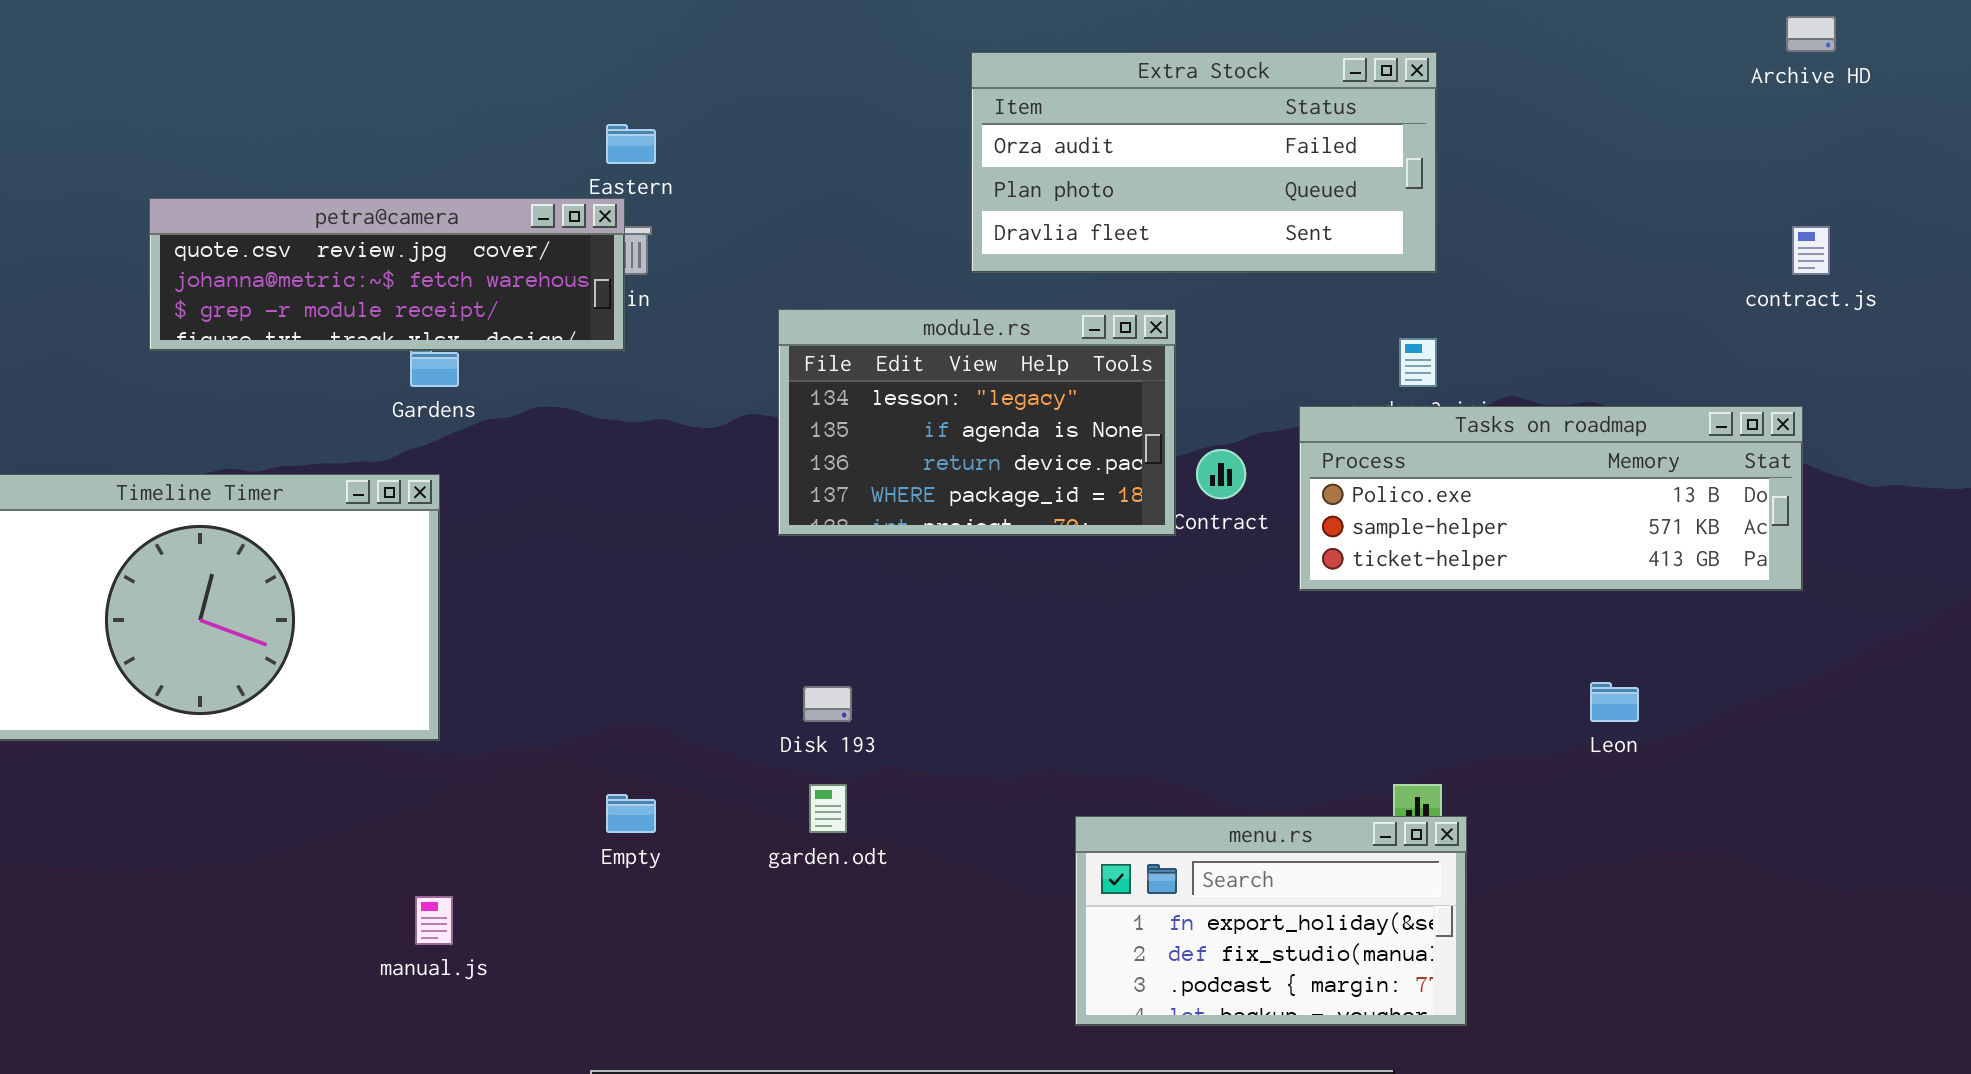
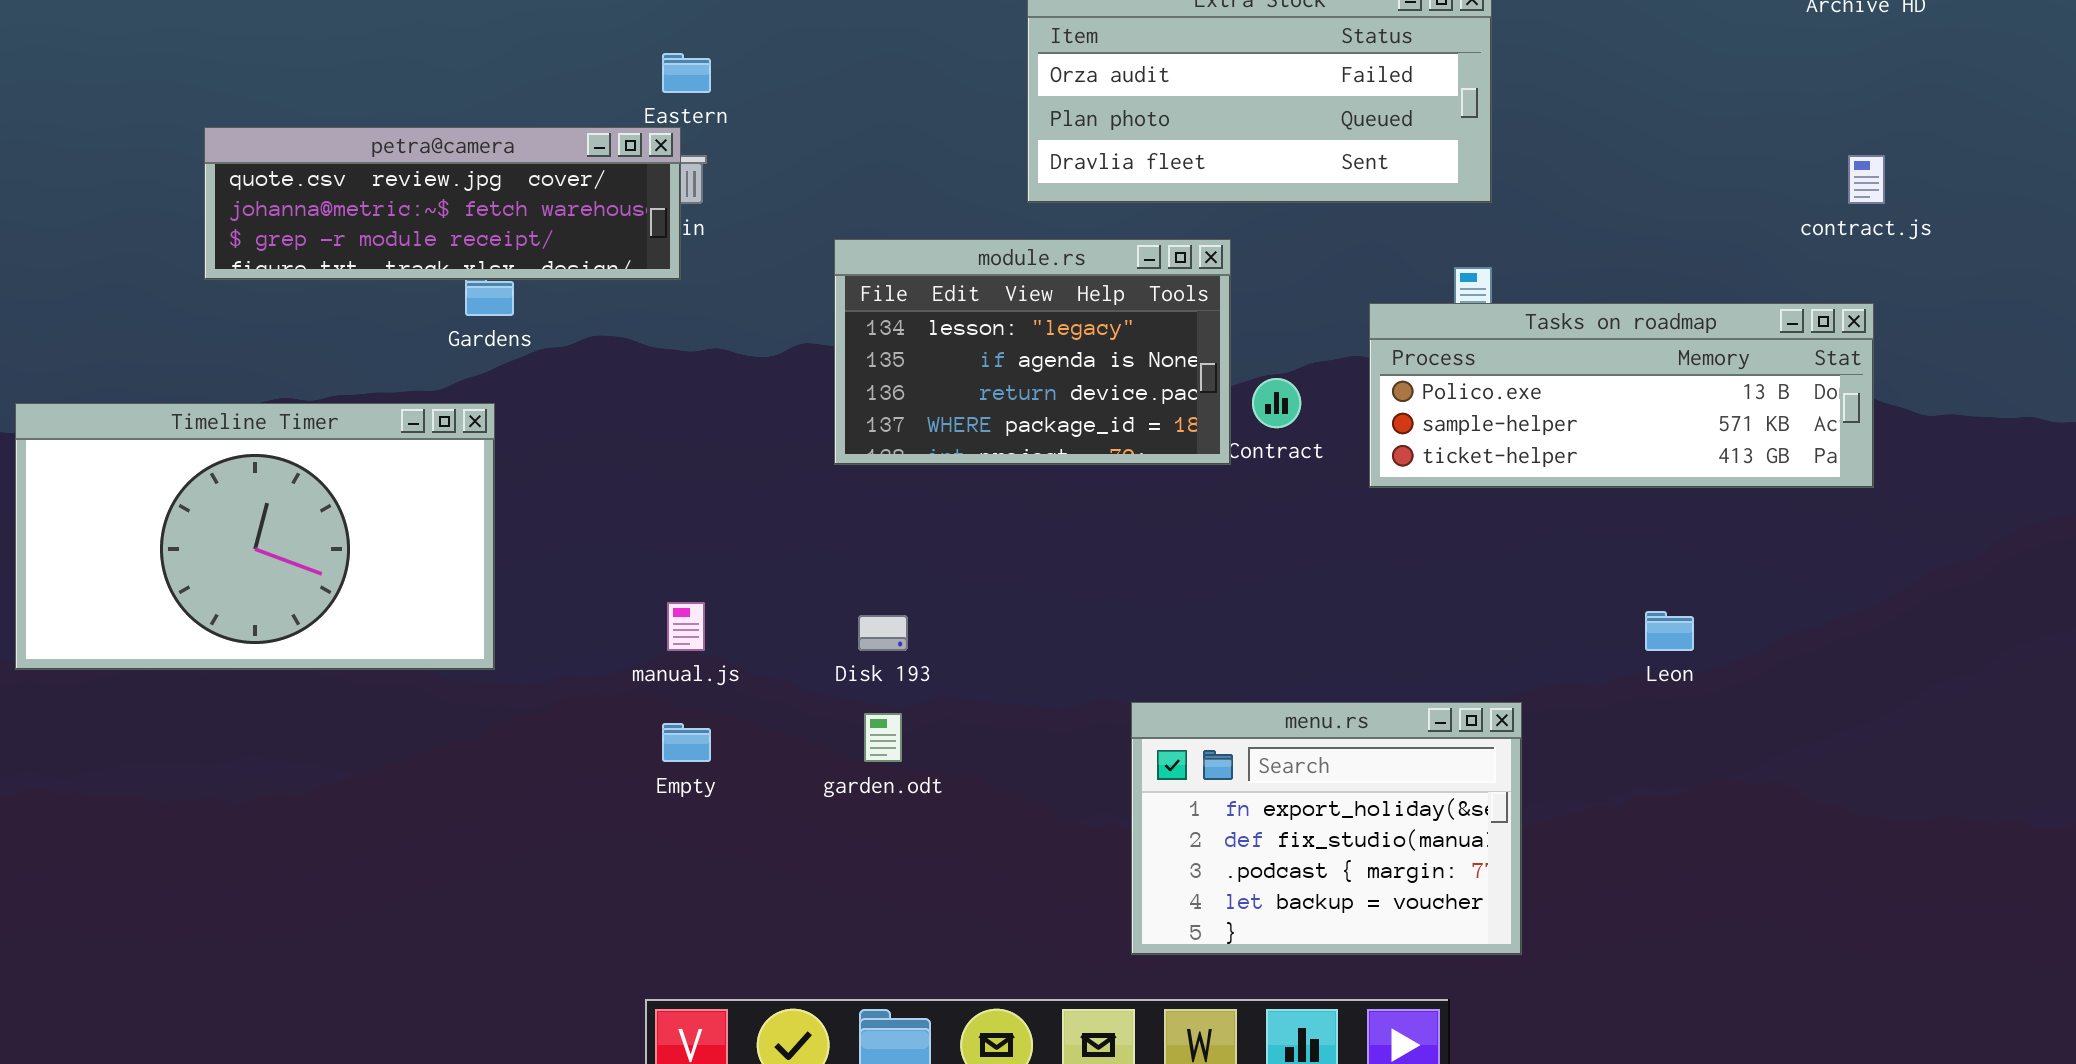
Tasks on roadmap: [1299,406,1803,591] -> [1369,303,1874,488], moved
menu.rs: [1075,816,1467,1026] -> [1131,702,1522,955], resized
manual.js: [415,896,453,945] -> [667,602,705,651], moved

